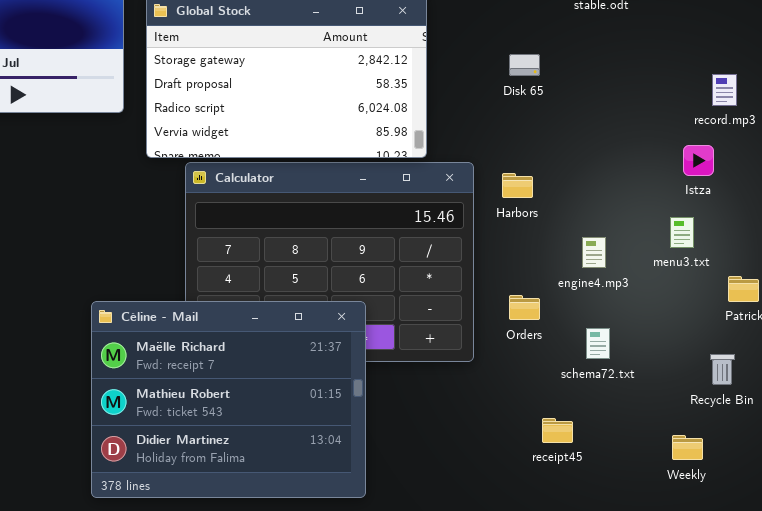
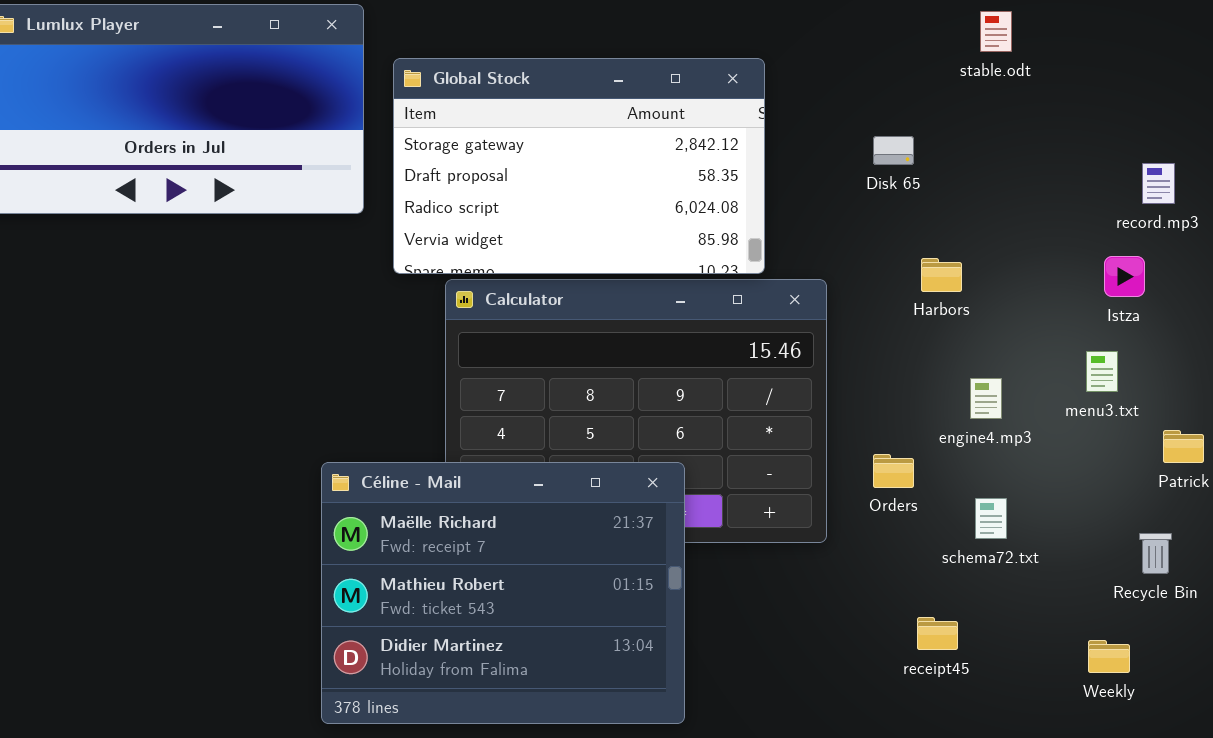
Harbors: [502,173,533,198] -> [921,258,962,292], moved

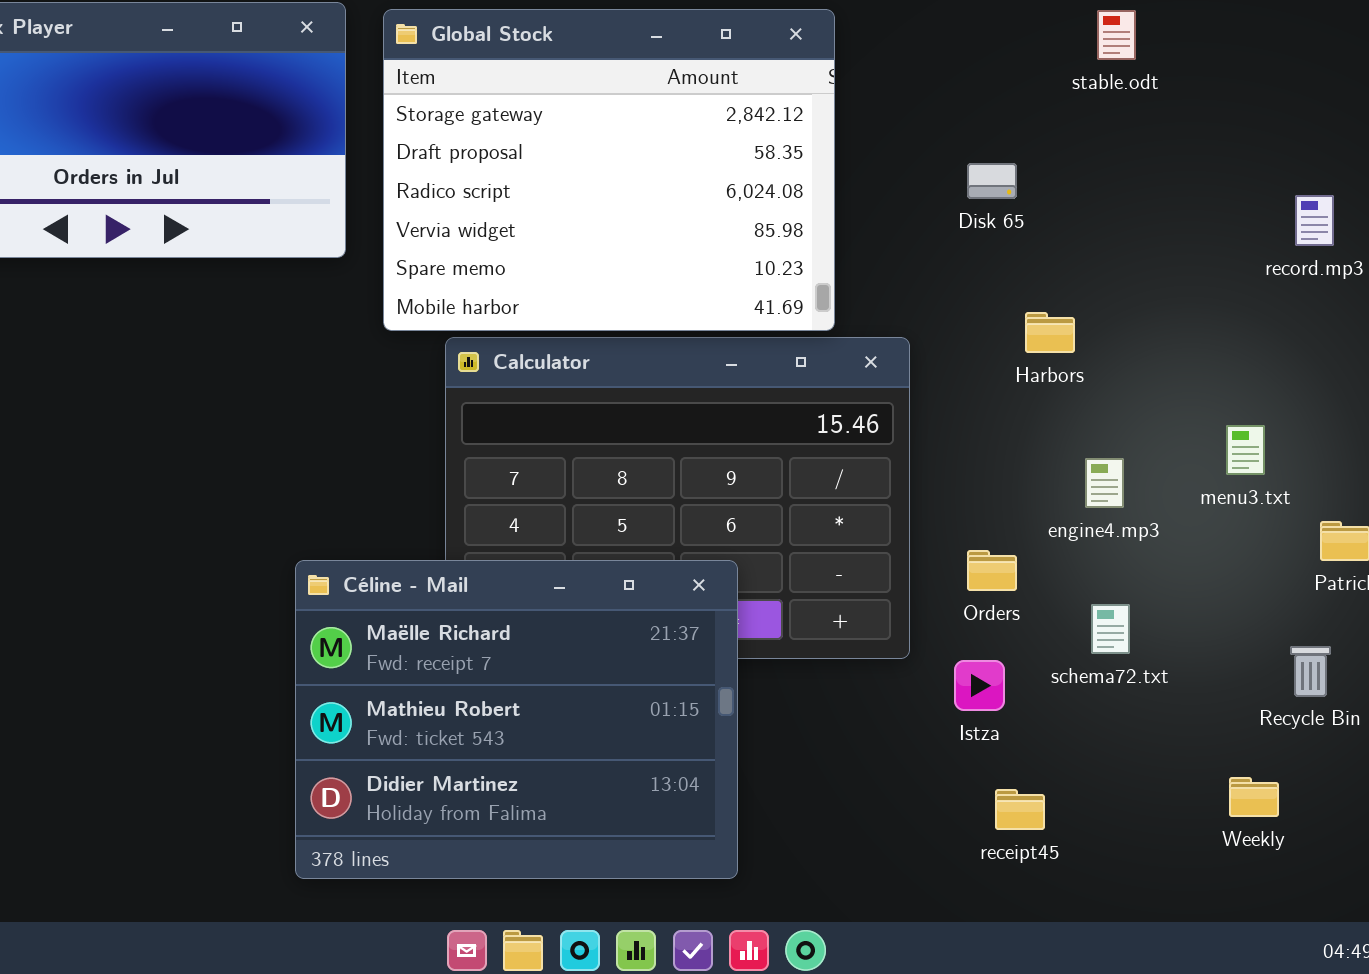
Global Stock: [393,58,765,274] -> [383,9,835,331], resized
Istza: [1104,256,1145,297] -> [954,660,1005,711], moved
receipt45: [917,617,958,650] -> [995,789,1045,830], moved

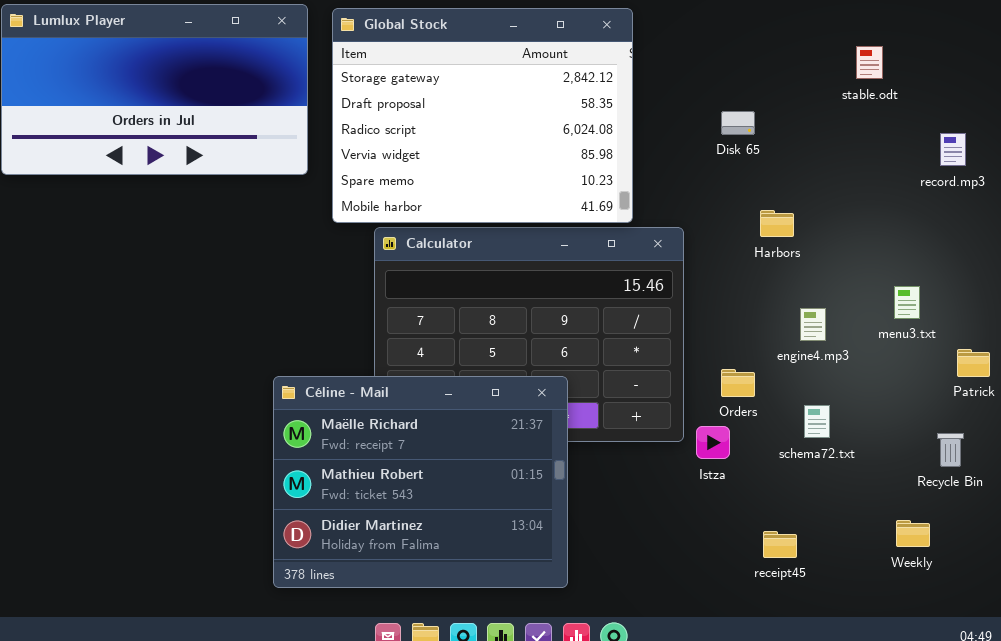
stable.odt: [1097,10,1136,60] -> [856,46,883,79], moved
Istza: [954,660,1005,711] -> [696,426,730,459], moved
receipt45: [995,789,1045,830] -> [763,531,797,558], moved

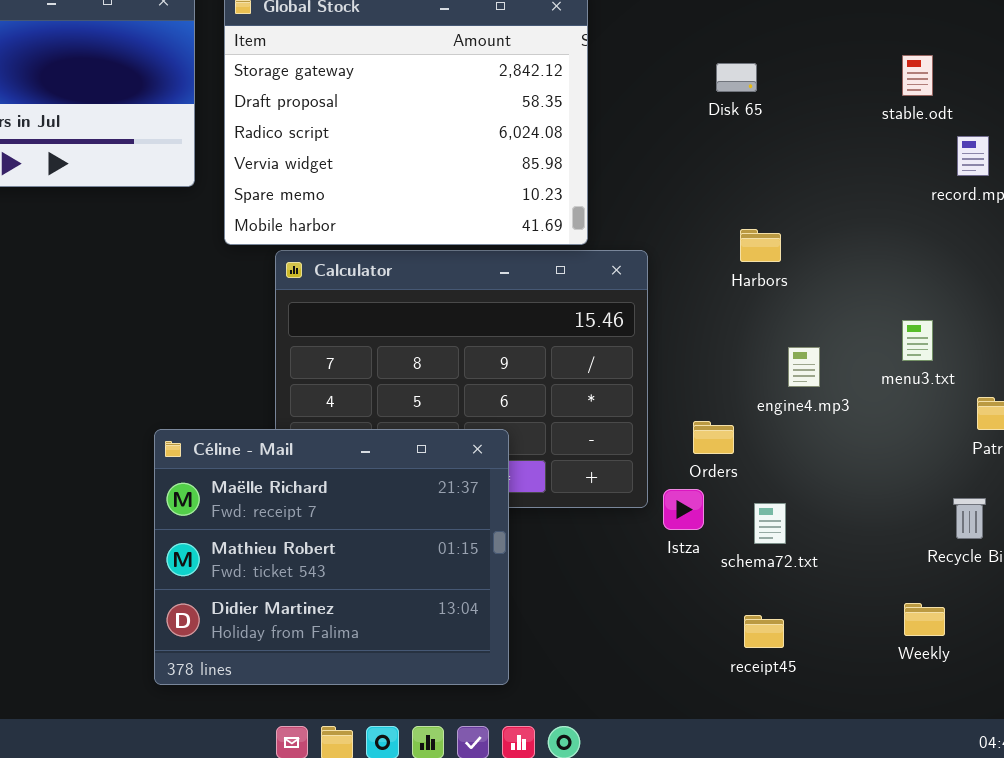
stable.odt: [856,46,883,79] -> [902,55,933,96], moved
Disk 65: [721,111,755,135] -> [716,63,757,92], moved
schema72.txt: [804,405,830,438] -> [754,503,786,544], moved

